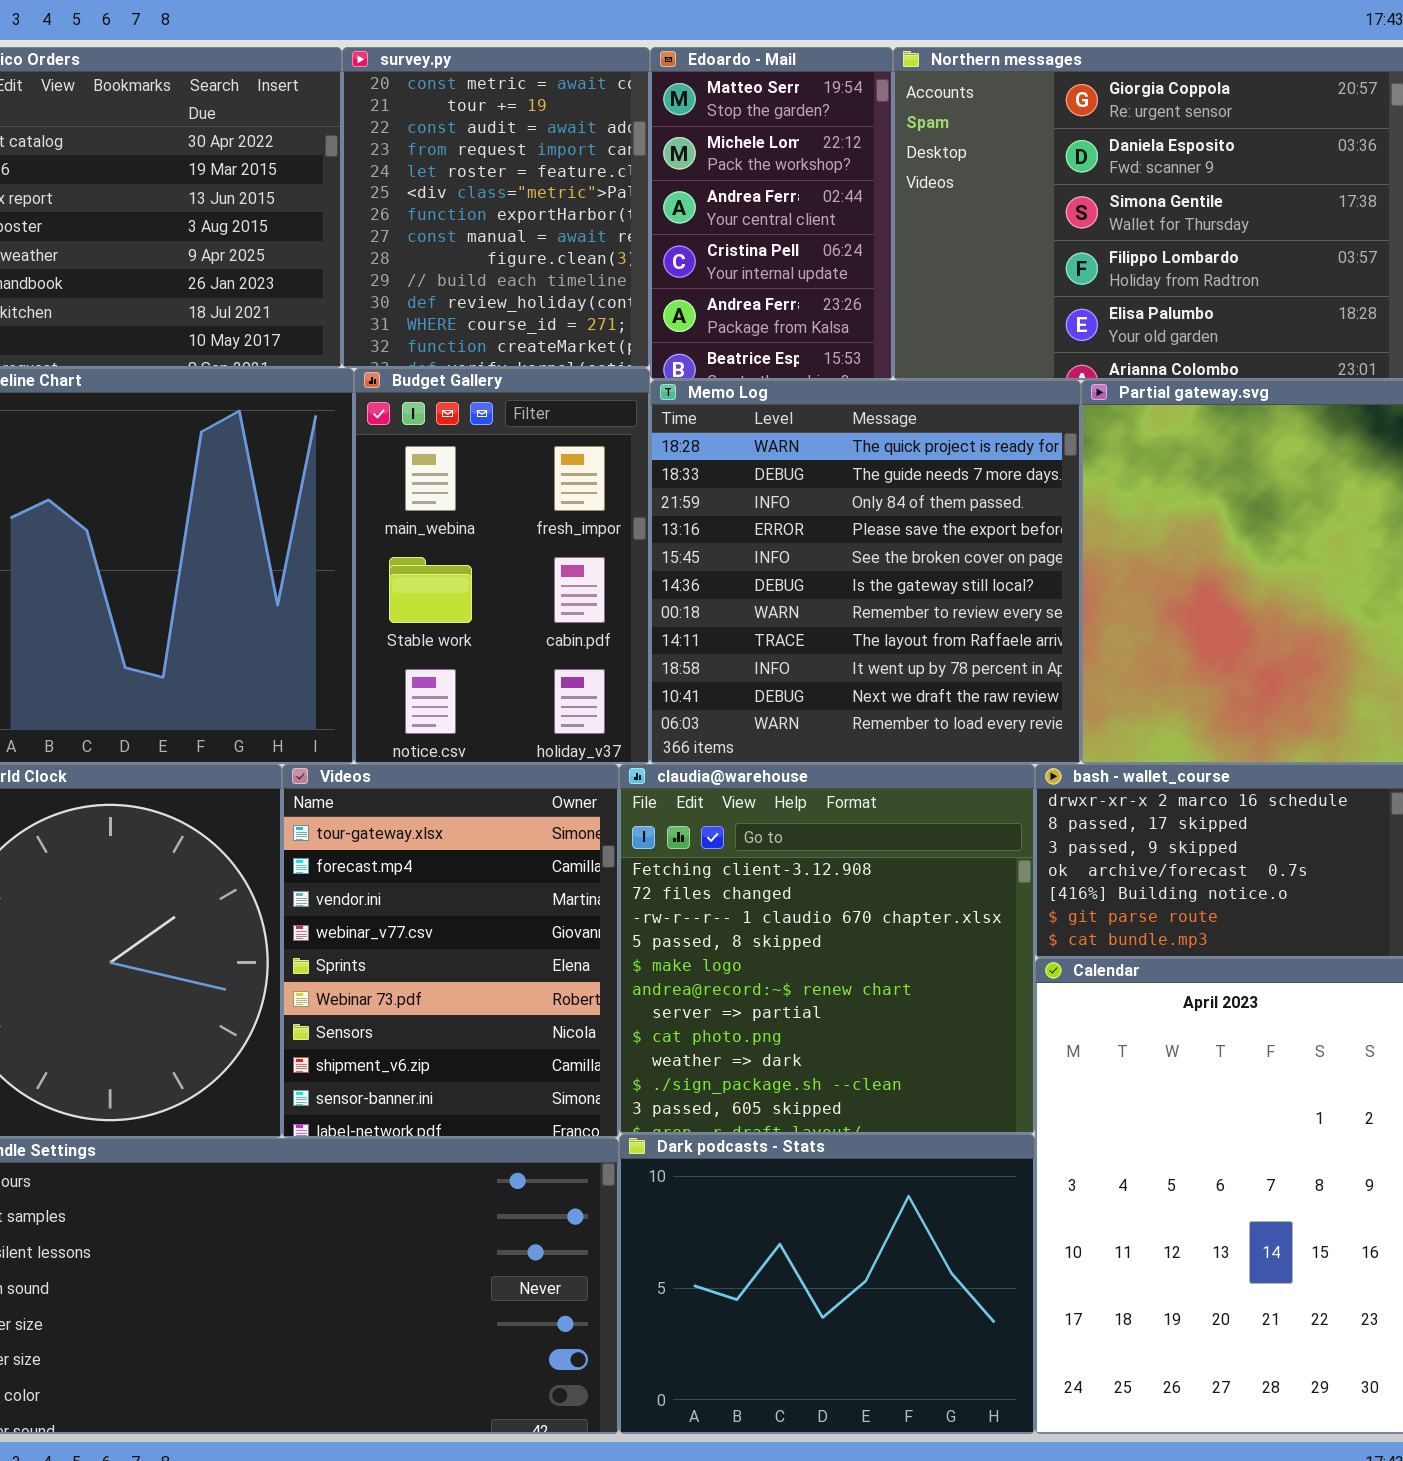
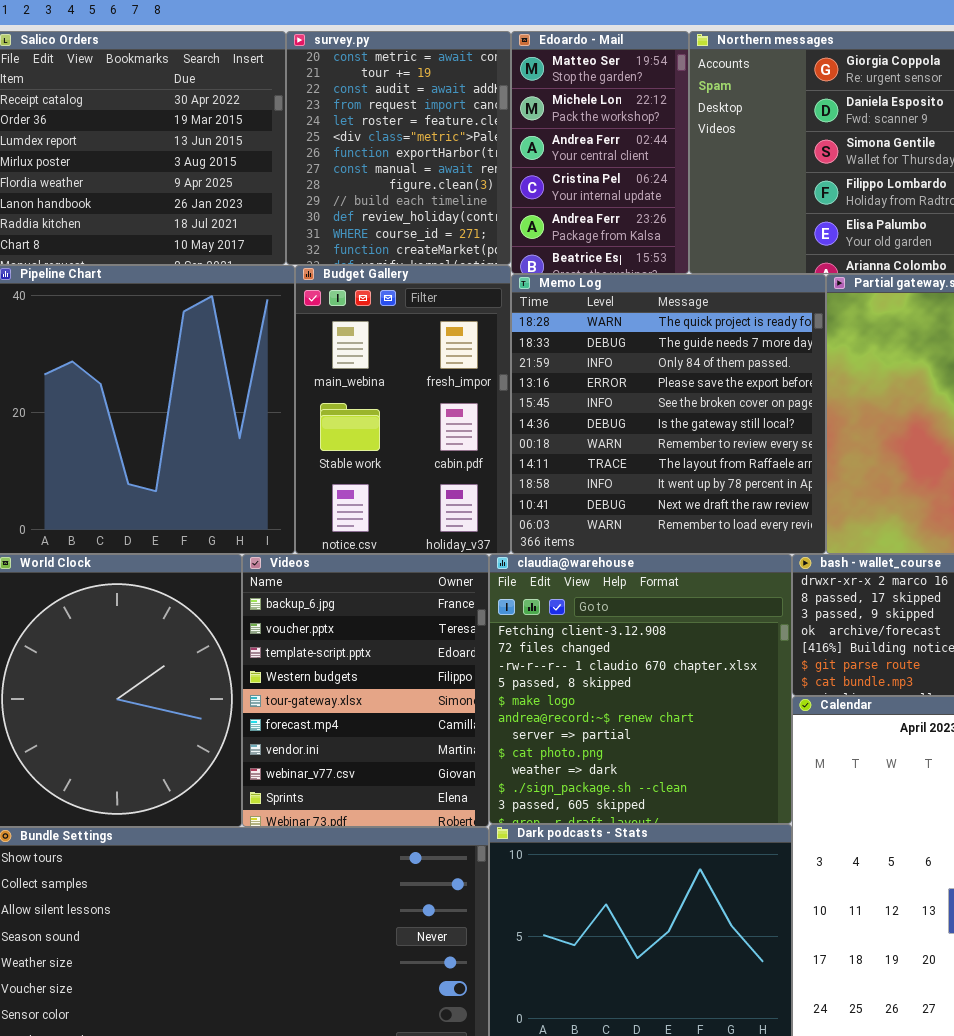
Videos: [282,764,619,1138] -> [242,554,489,827], scrolled up 4 rows

